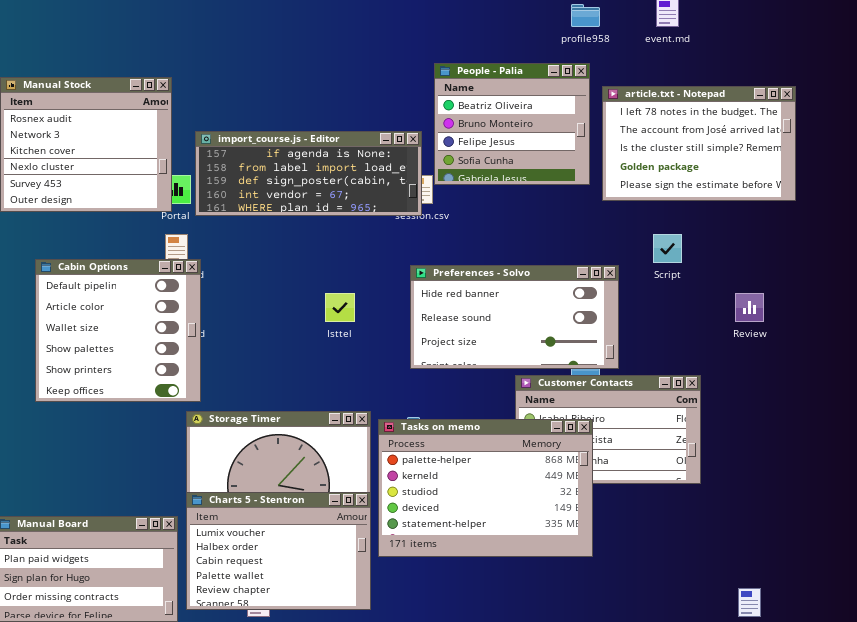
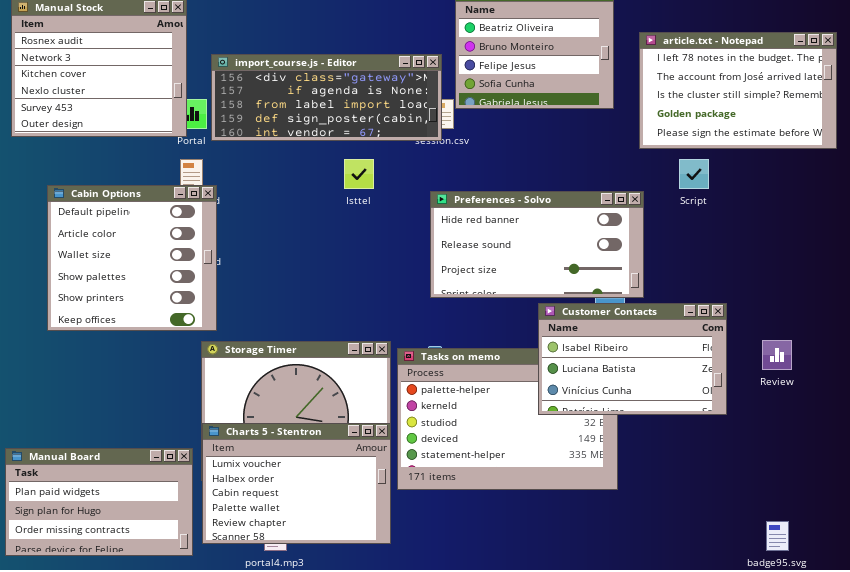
article.txt - Notepad: [602,86,796,201] -> [639,32,837,149], moved
import_course.js - Editor: [195,131,422,216] -> [211,54,442,141], scrolled up 1 row
Isttel: [325,293,355,322] -> [344,159,374,189], moved
Review: [735,293,764,322] -> [762,340,792,370], moved
Customer Contacts: [515,375,701,484] -> [538,303,727,415], raised

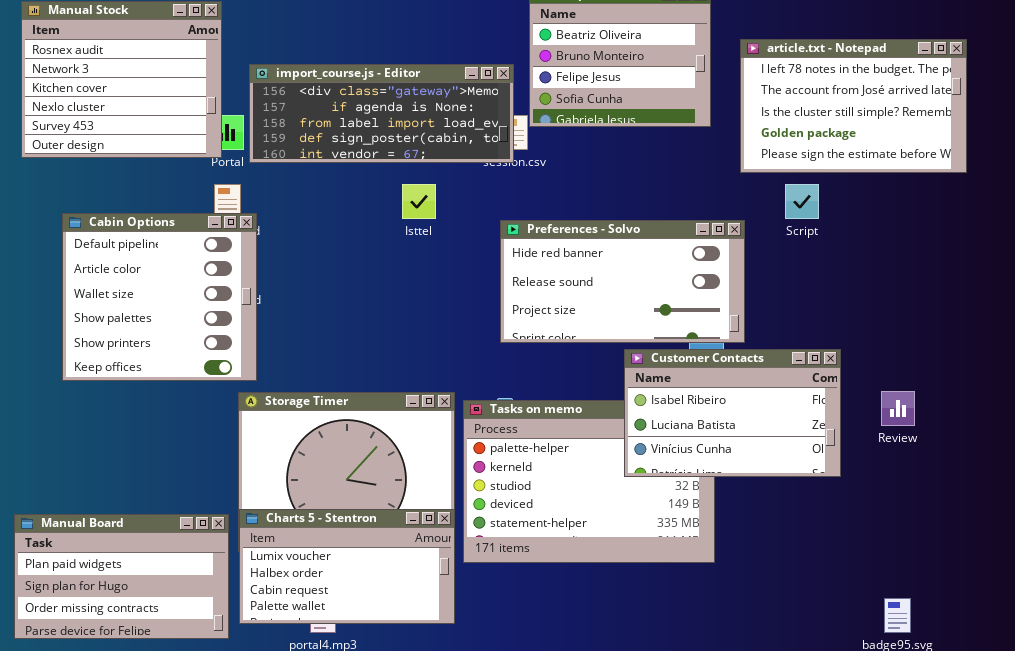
Charts 5 - Stentron: [202,423,391,544] -> [239,509,455,624], resized

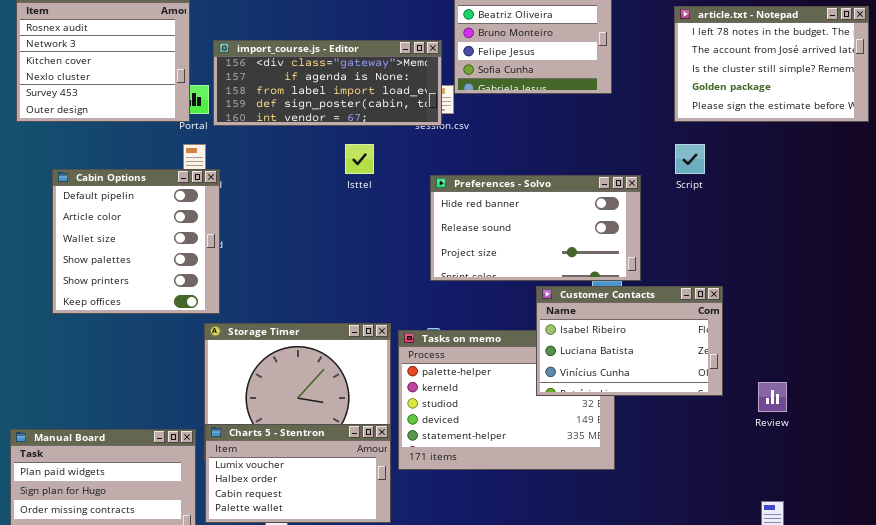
article.txt - Notepad: [740,39,967,173] -> [674,6,869,122], moved
Review: [881,391,915,426] -> [758,382,787,412], moved

